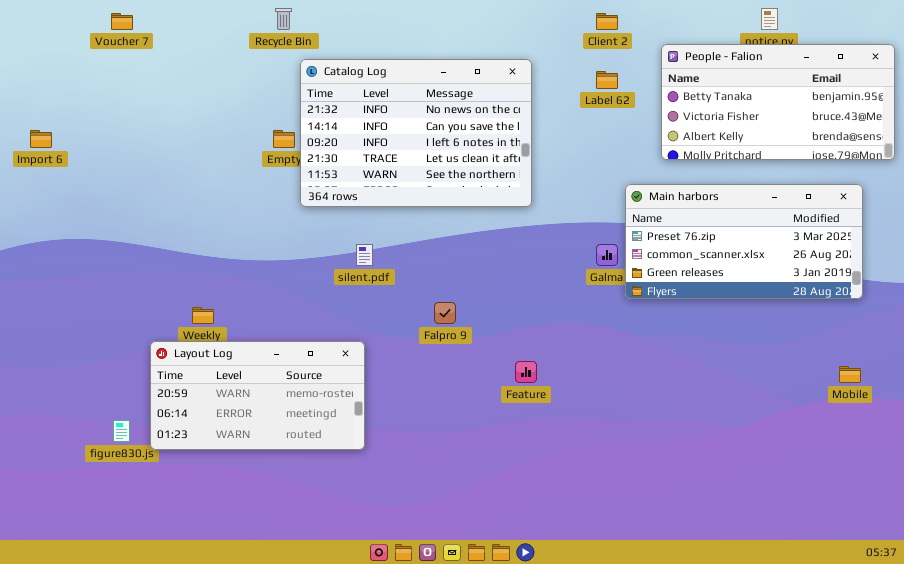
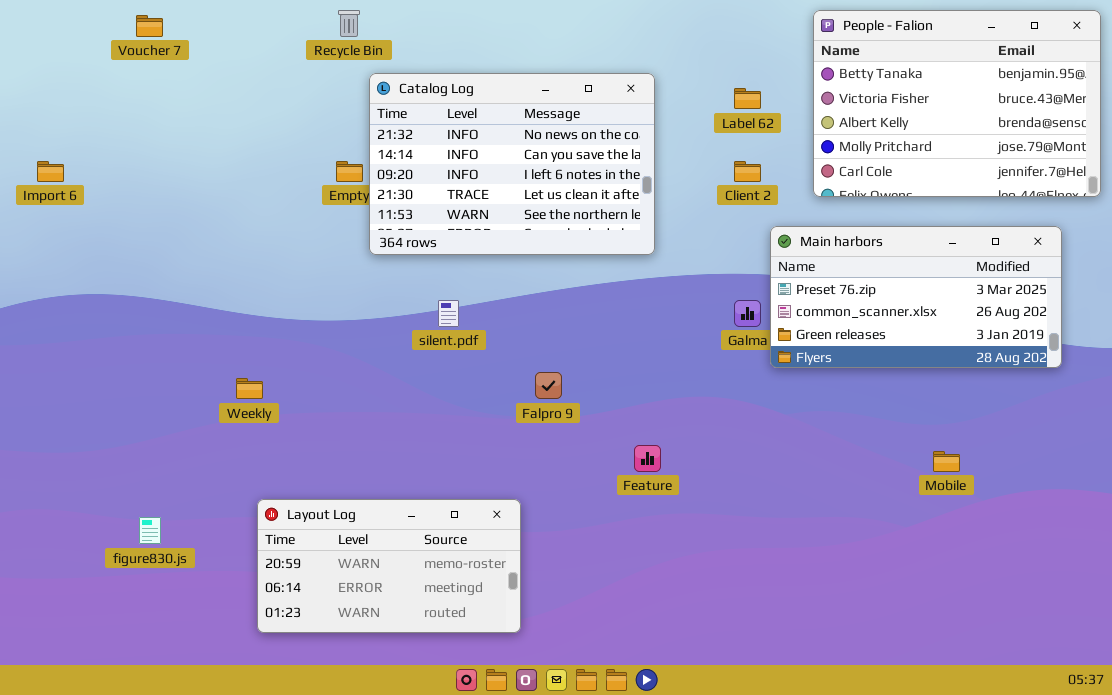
Client 2: [596,13,618,30] -> [734,161,761,182], moved
People - Falion: [661,44,895,160] -> [813,10,1101,197], resized
Layout Log: [150,341,365,450] -> [257,499,521,633], moved
Mobile: [839,366,861,383] -> [933,451,960,472], moved

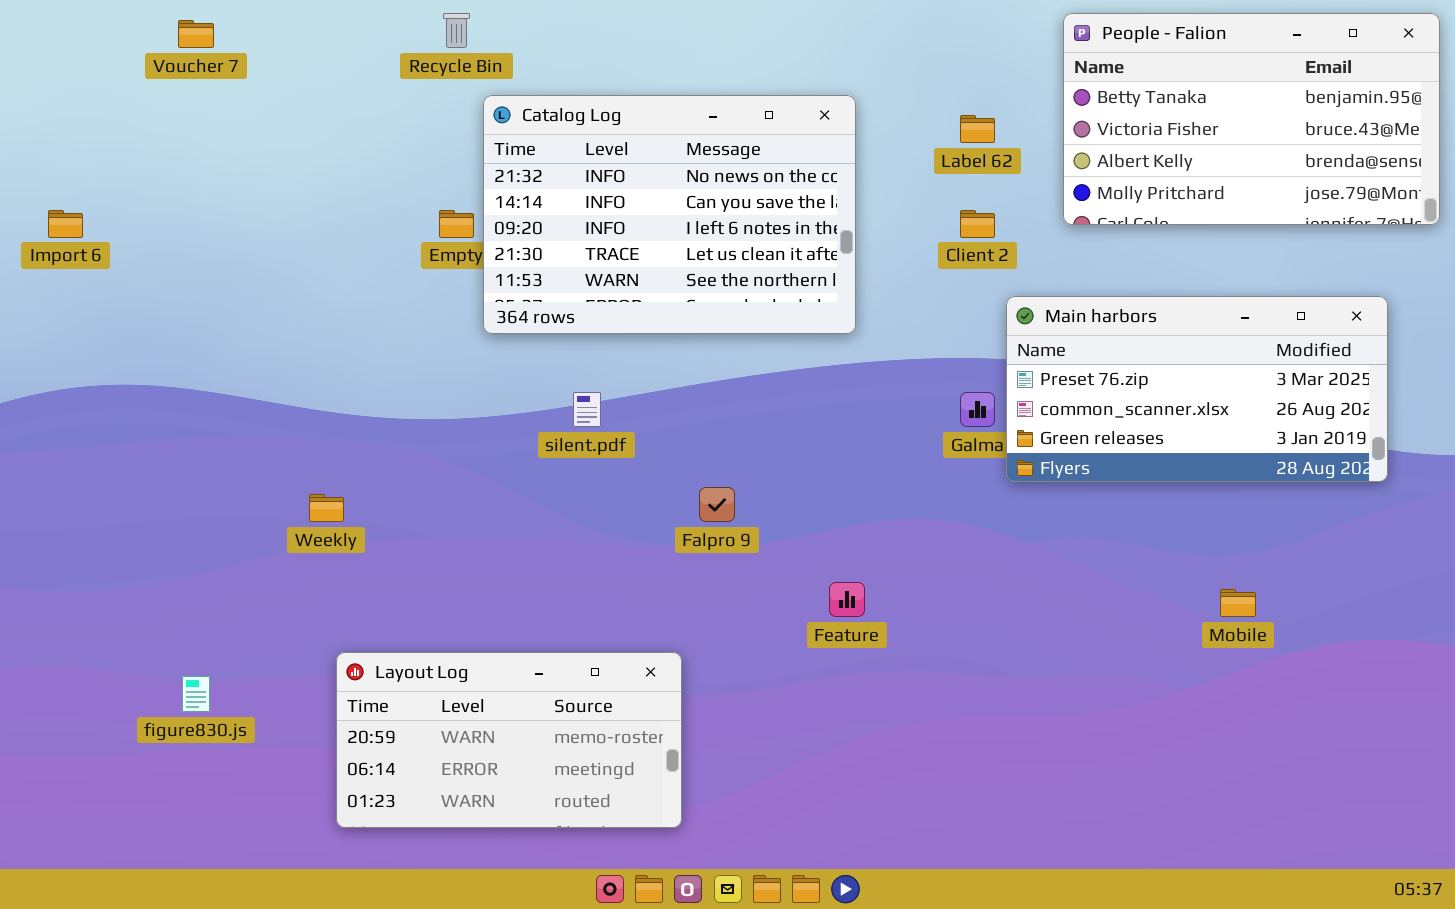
People - Falion: [813,10,1101,197] -> [1063,13,1440,225], resized

